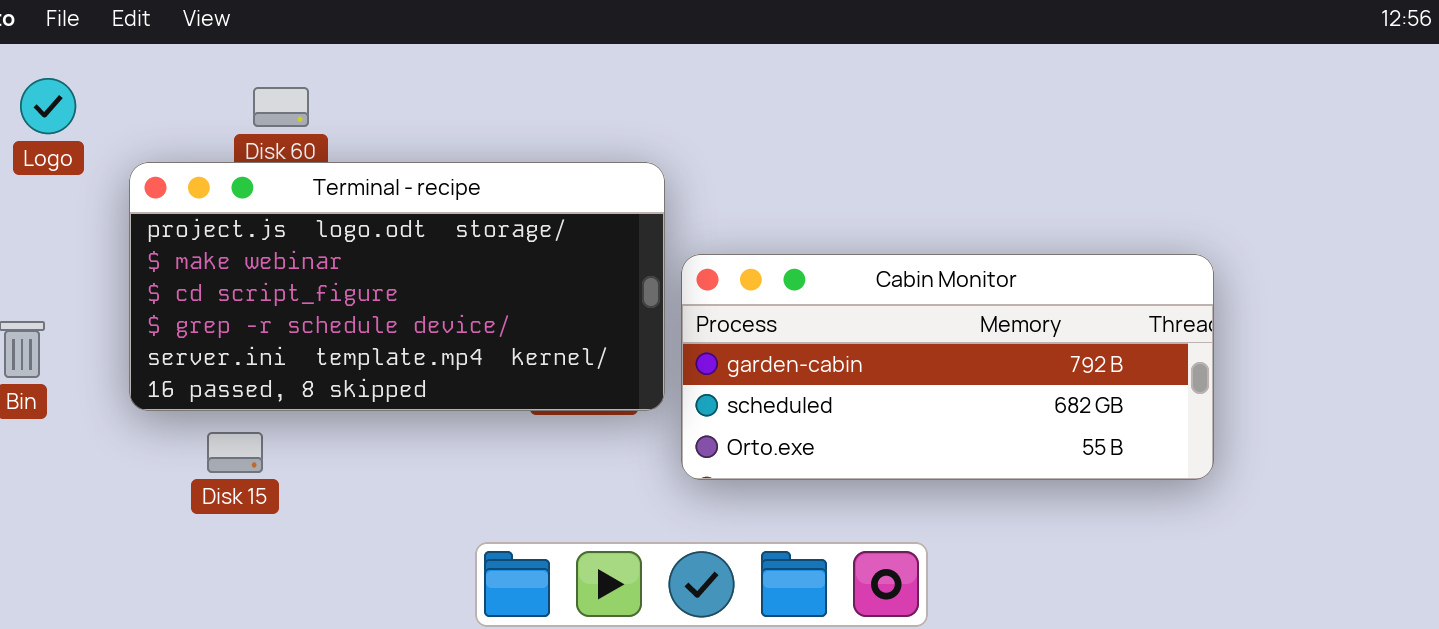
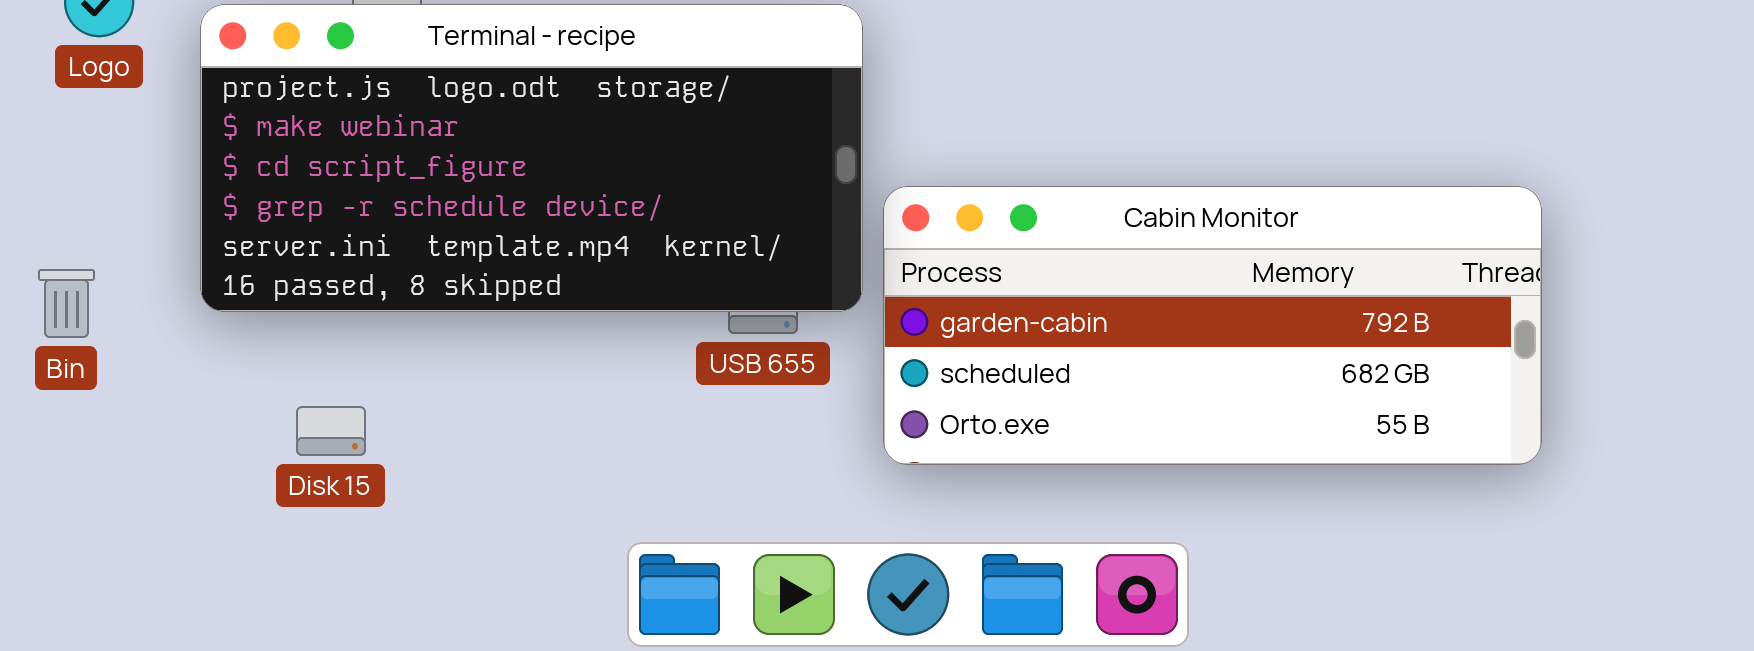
Terminal - recipe: [129,162,665,411] -> [200,4,863,312], moved

